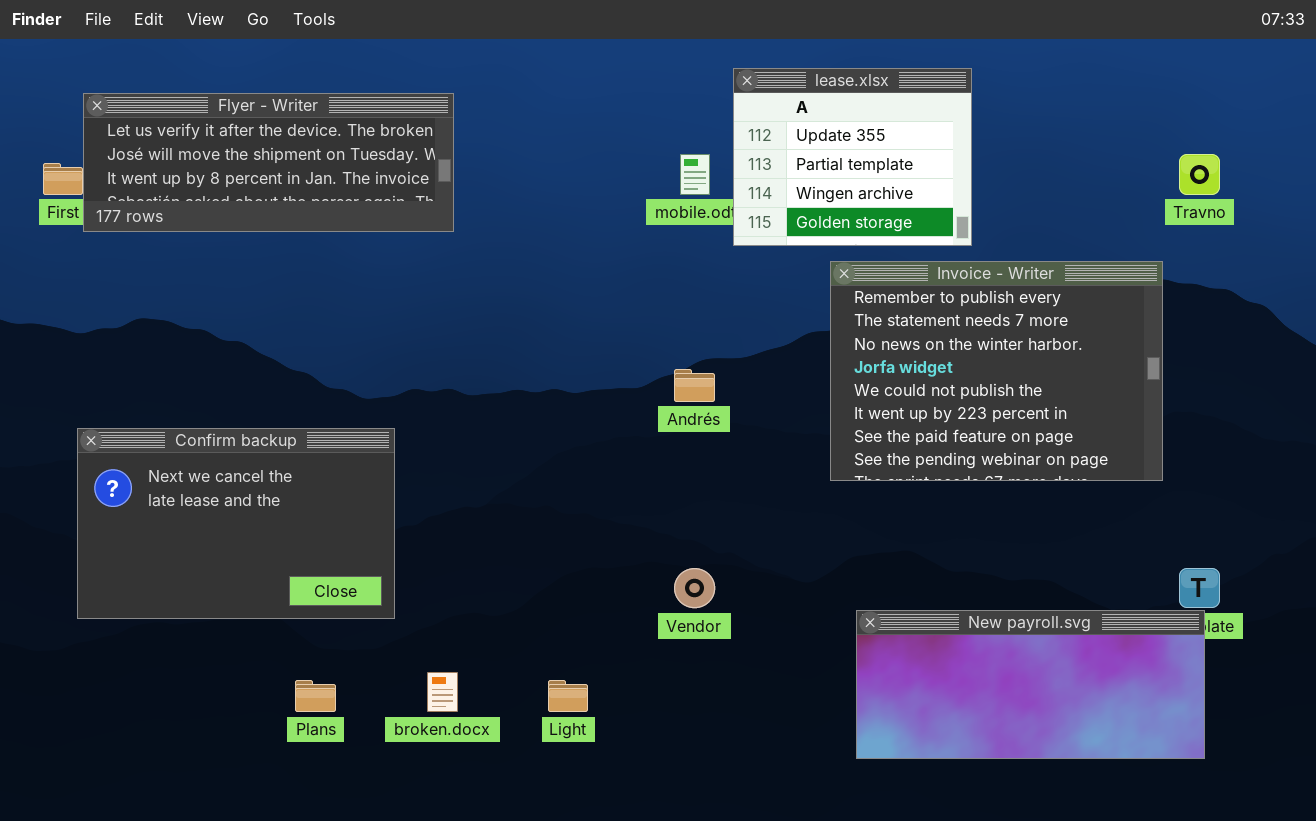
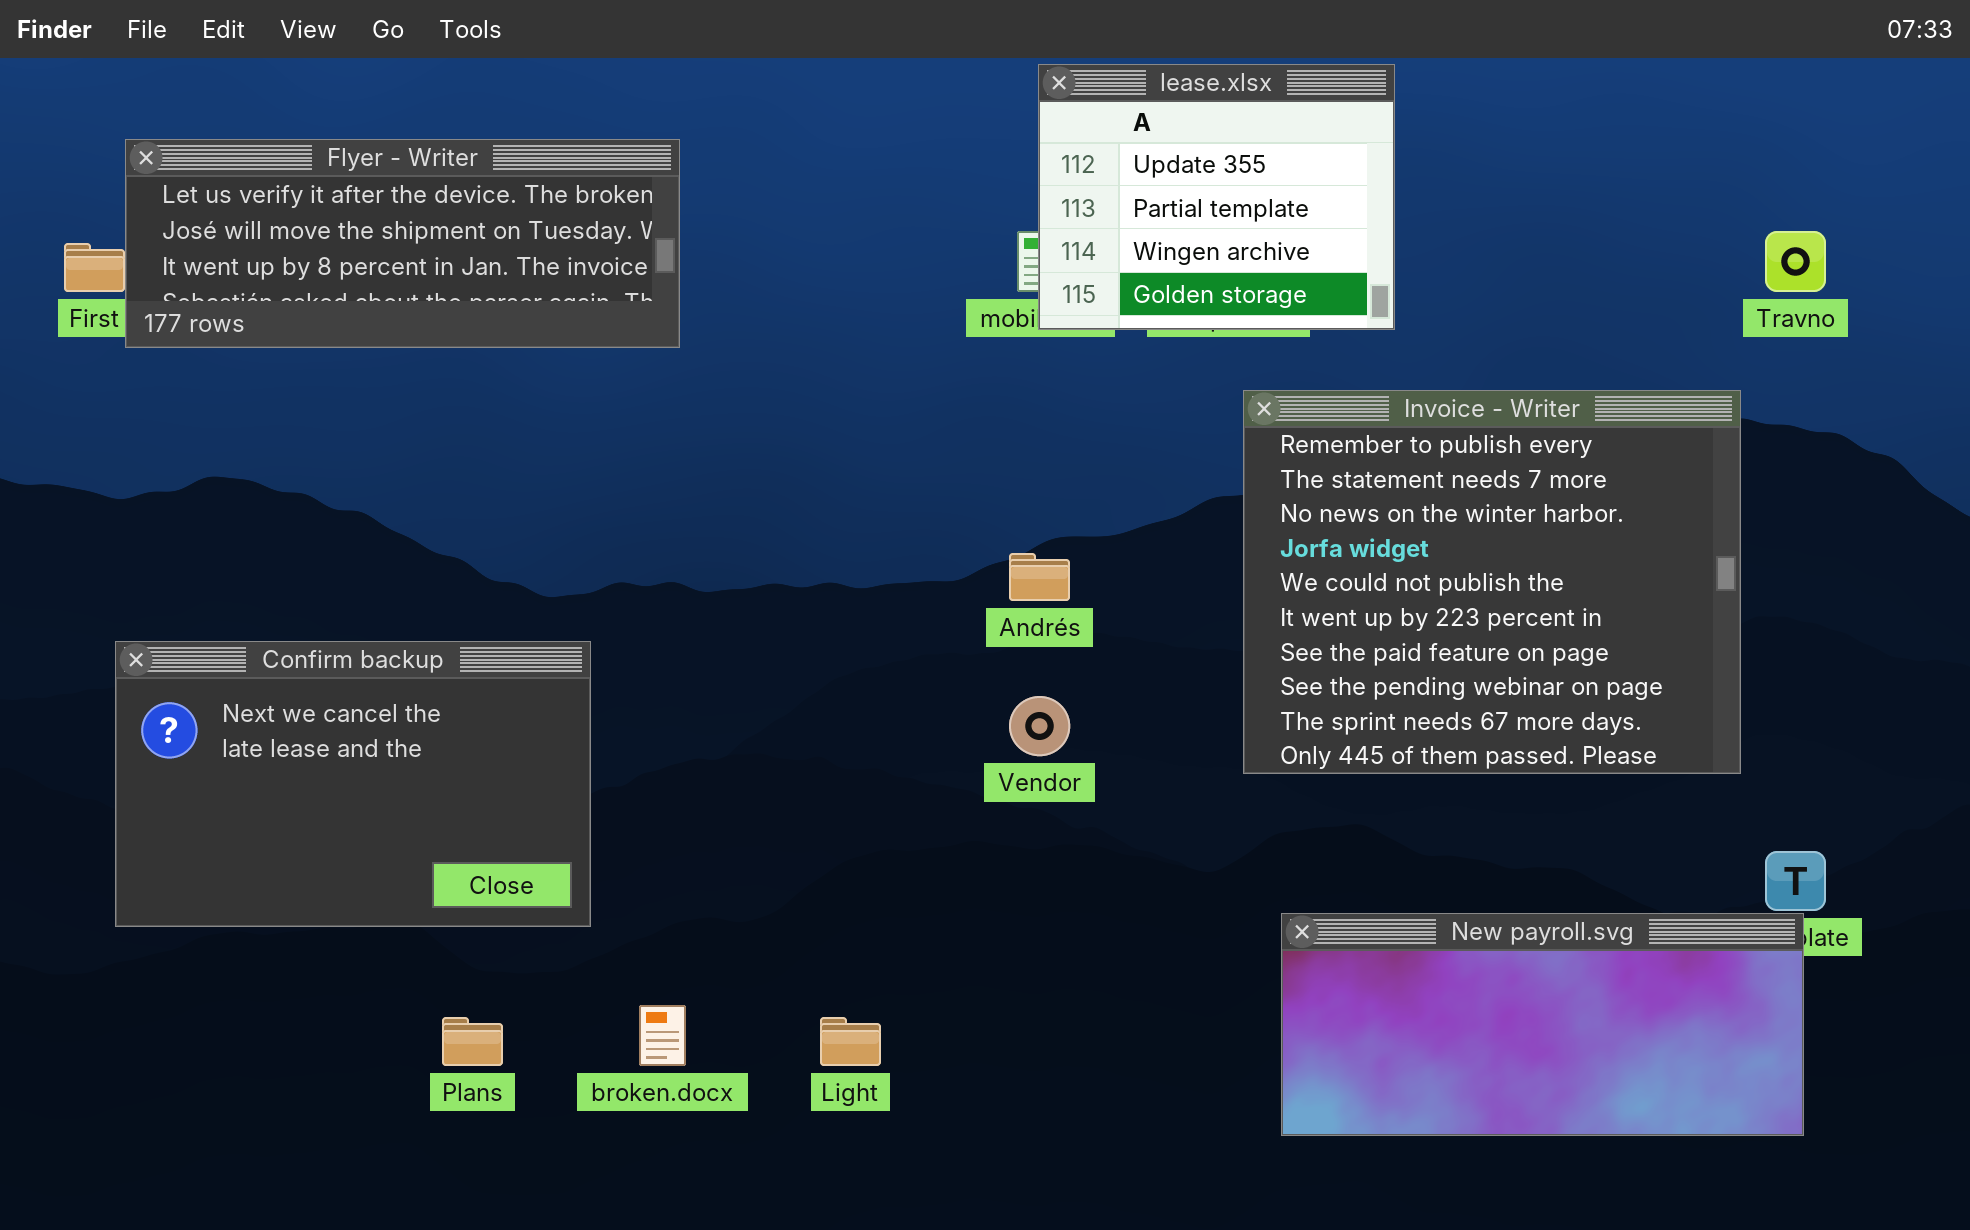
lease.xlsx: [733,68,972,246] -> [1038,64,1395,330], moved
Invoice - Writer: [830,261,1163,481] -> [1243,390,1741,774], resized
Vendor: [674,568,715,608] -> [1009,696,1070,756], moved

